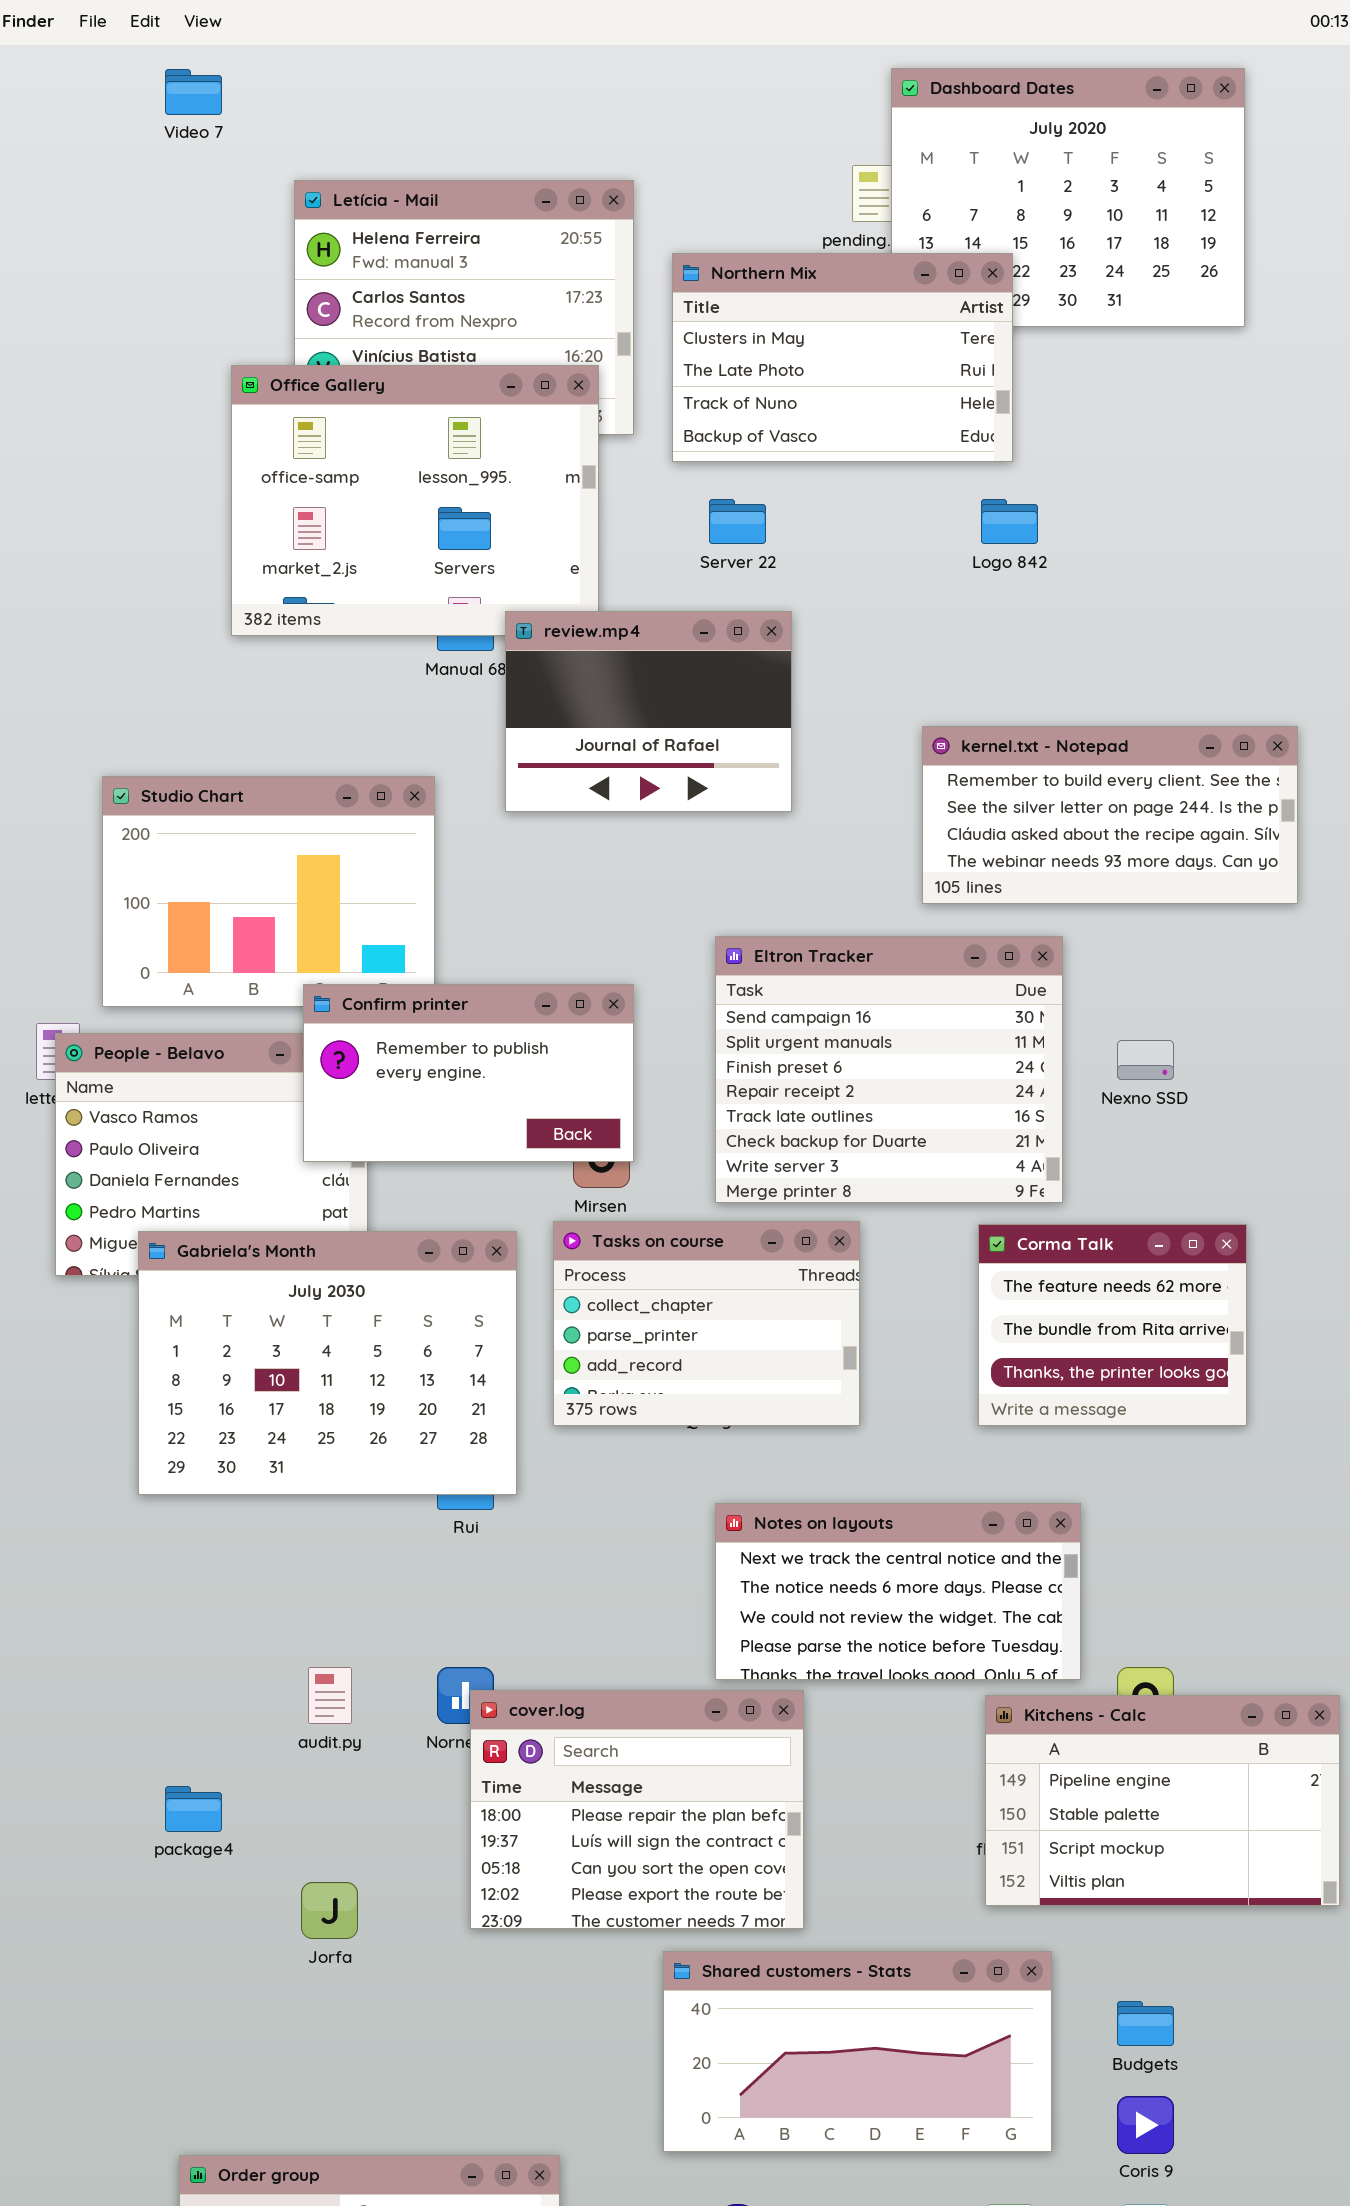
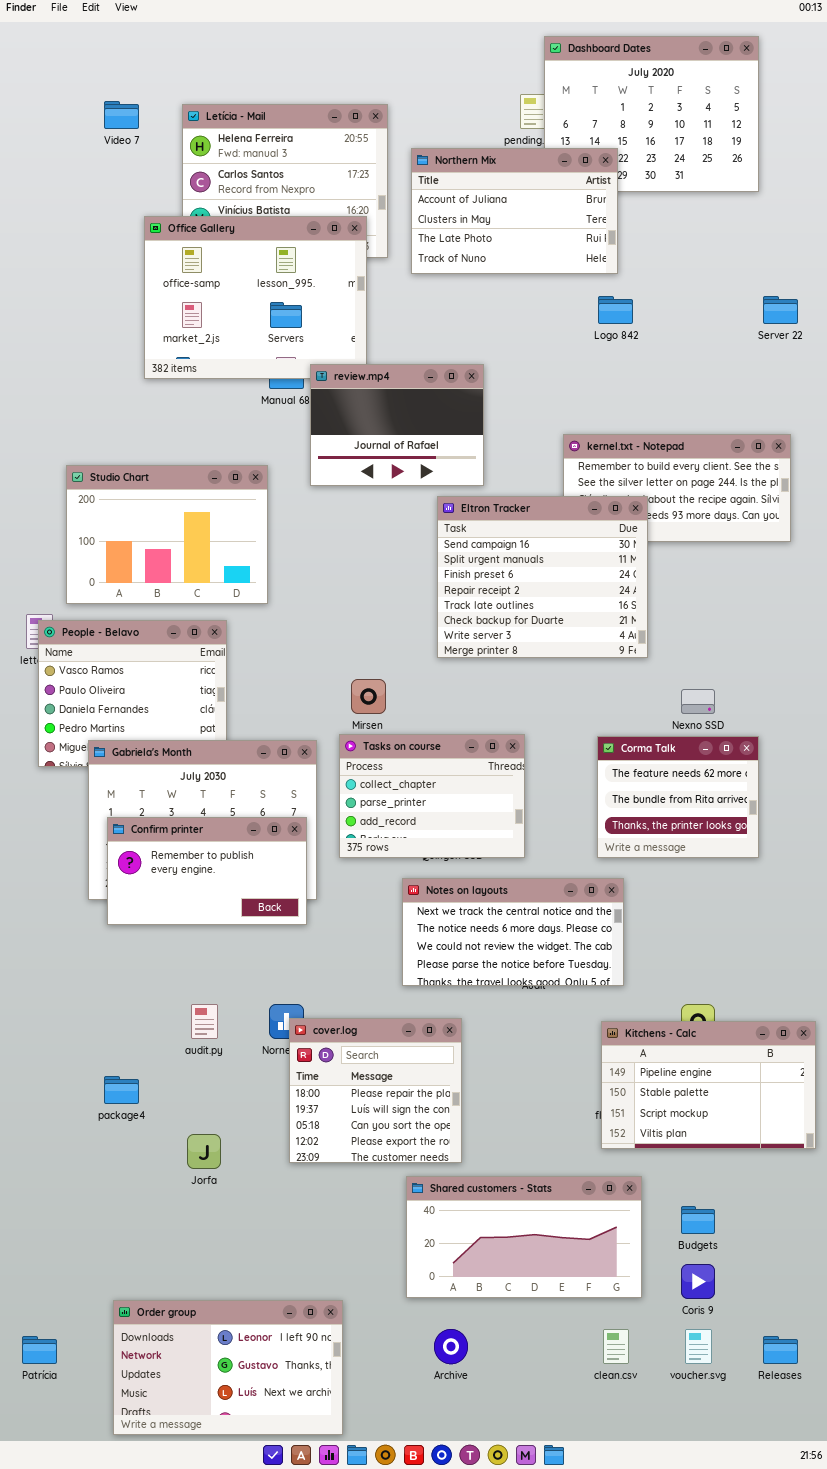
Video 7: [165,69,222,115] -> [104,101,139,129], moved
Northern Mix: [672,253,1013,462] -> [411,148,618,274], scrolled up 1 row
Server 22: [709,499,766,544] -> [763,296,798,324], moved
Eltron Tracker: [715,936,1063,1203] -> [437,496,648,658], moved
Confirm printer: [303,984,634,1162] -> [107,817,307,925], moved
Nexno SSD: [1117,1040,1174,1080] -> [681,689,715,714], moved
Notes on layouts: [715,1503,1081,1680] -> [402,878,624,986], moved
cover.log: [470,1690,804,1929] -> [289,1018,462,1163], resized

